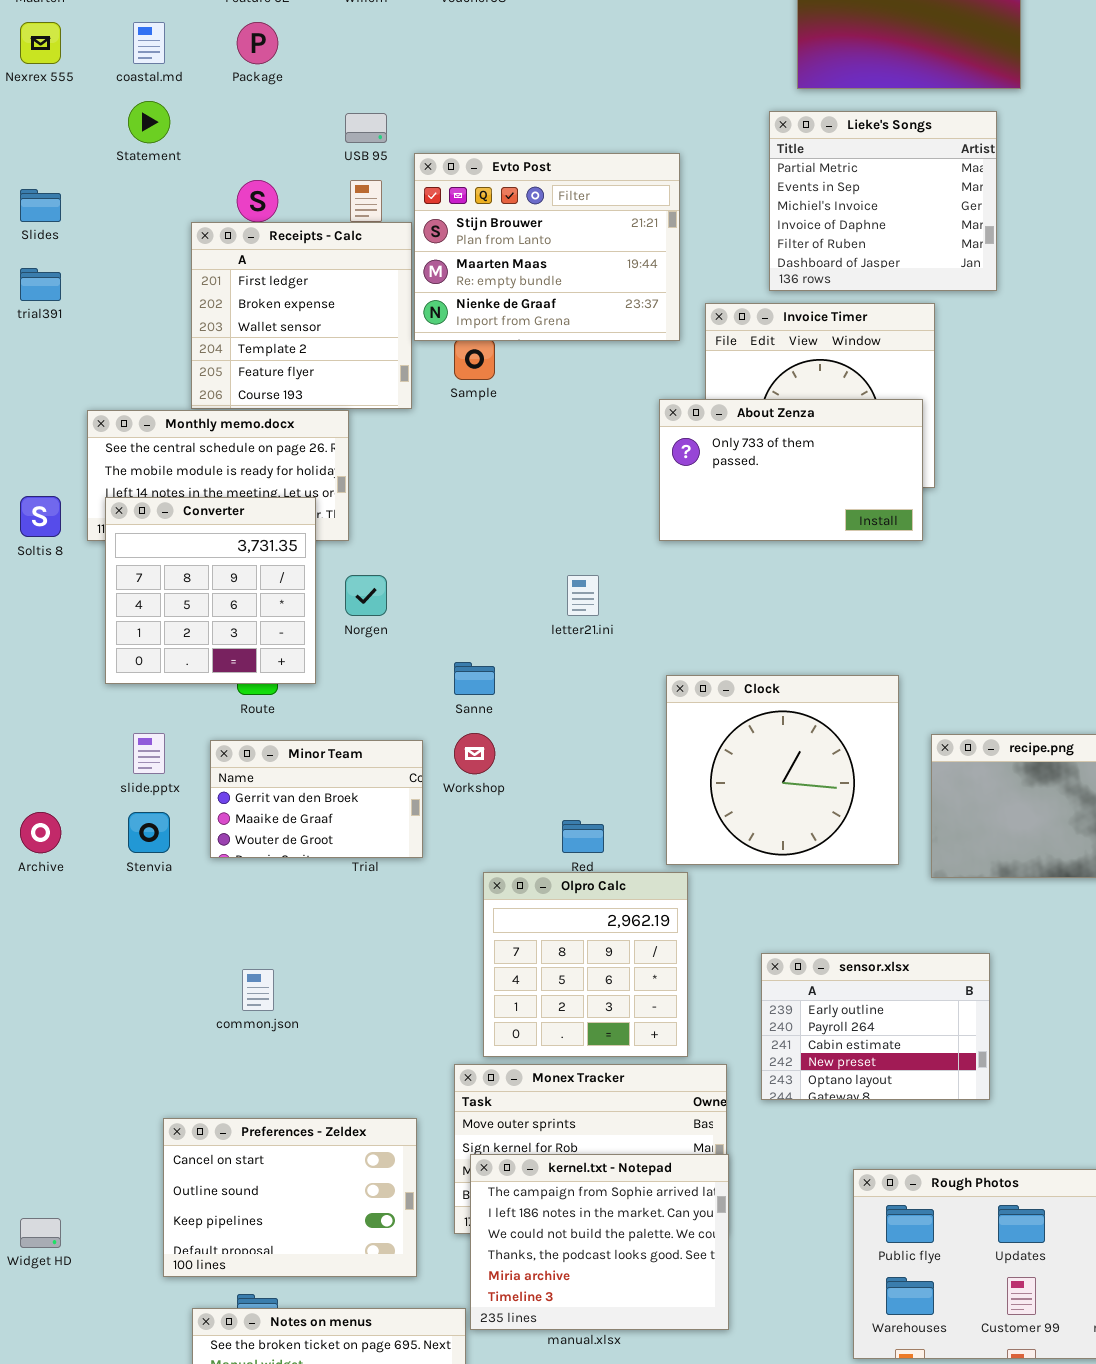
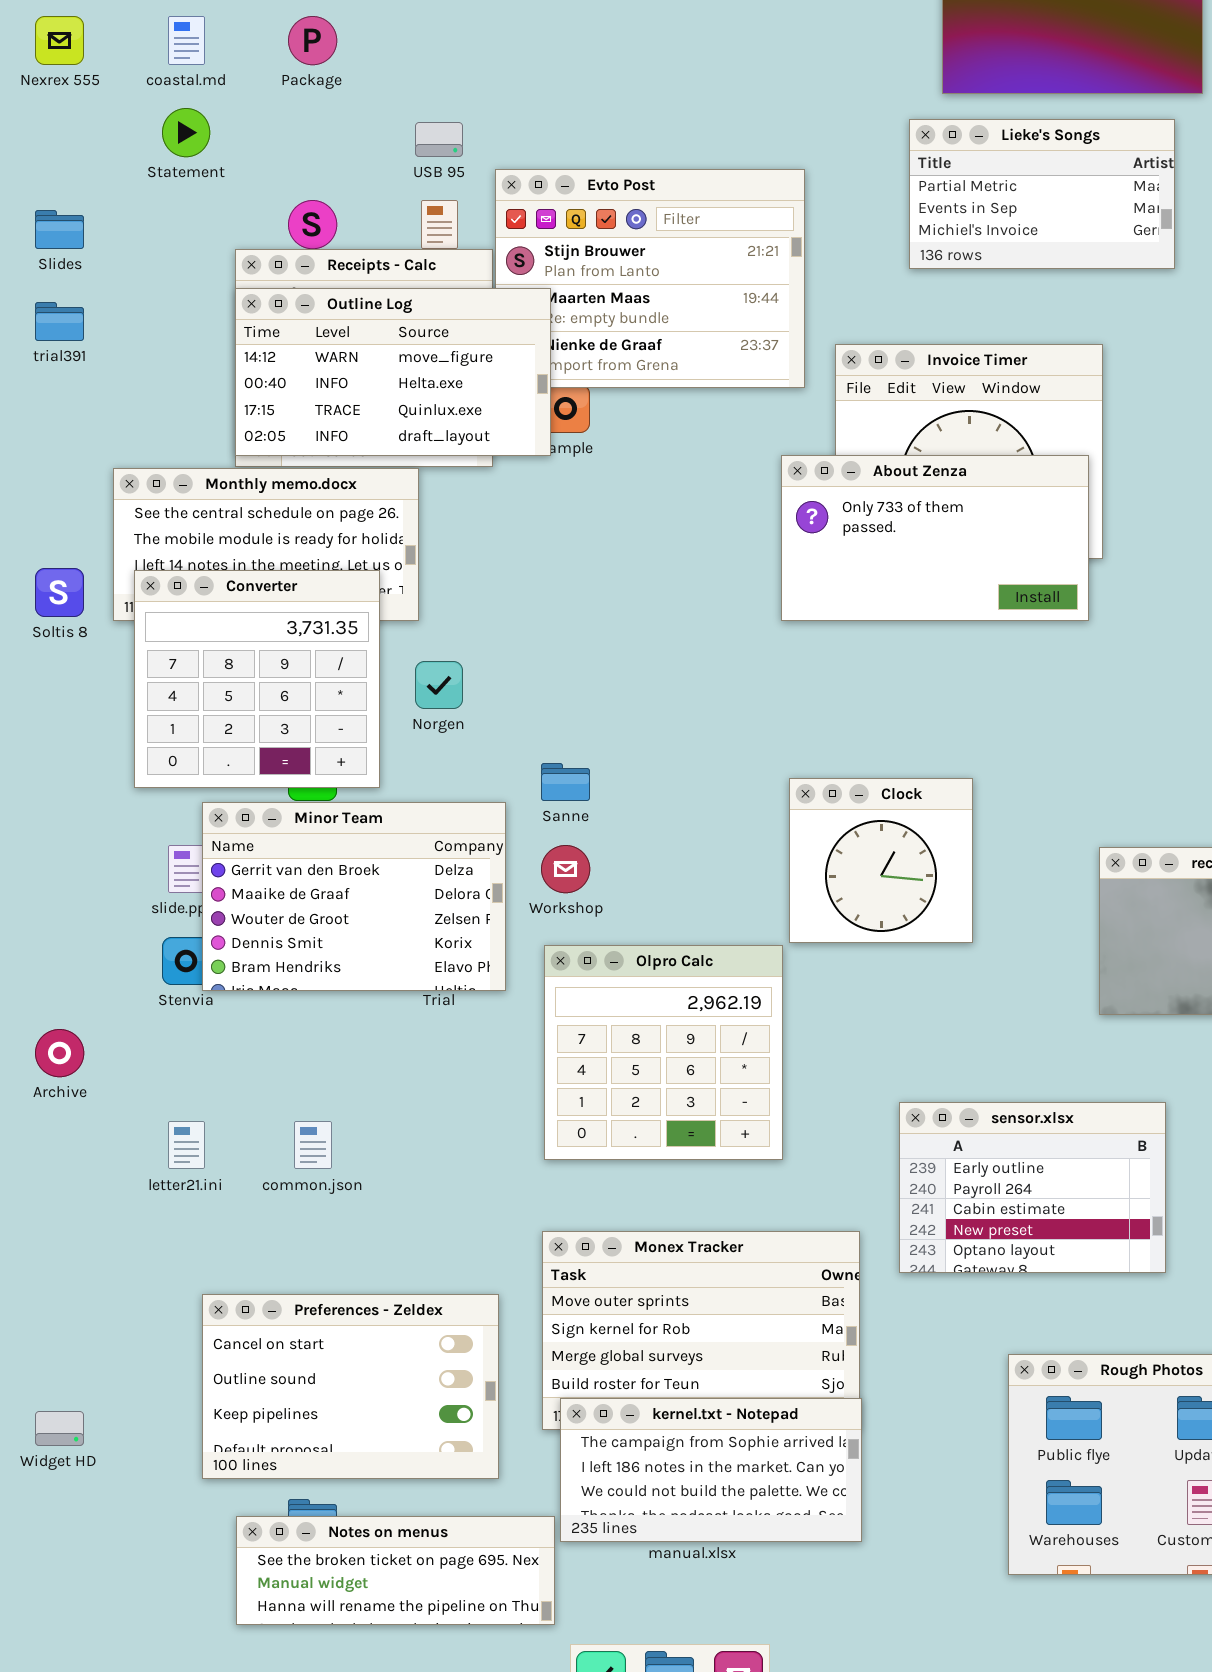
Lieke's Songs: [769,111,997,291] -> [909,119,1175,269], resized
Outline Log: none -> [235,288,551,456], opened
letter21.ini: [567,575,599,616] -> [168,1121,205,1169], moved
Clock: [666,675,899,865] -> [789,778,973,943], resized
Minor Team: [210,740,423,858] -> [202,802,506,991], resized
Archive: [20,812,61,853] -> [35,1029,84,1077], moved
Olpro Calc: [483,872,688,1057] -> [544,945,783,1160], moved
kernel.txt - Notepad: [470,1154,729,1330] -> [560,1398,862,1542], resized

